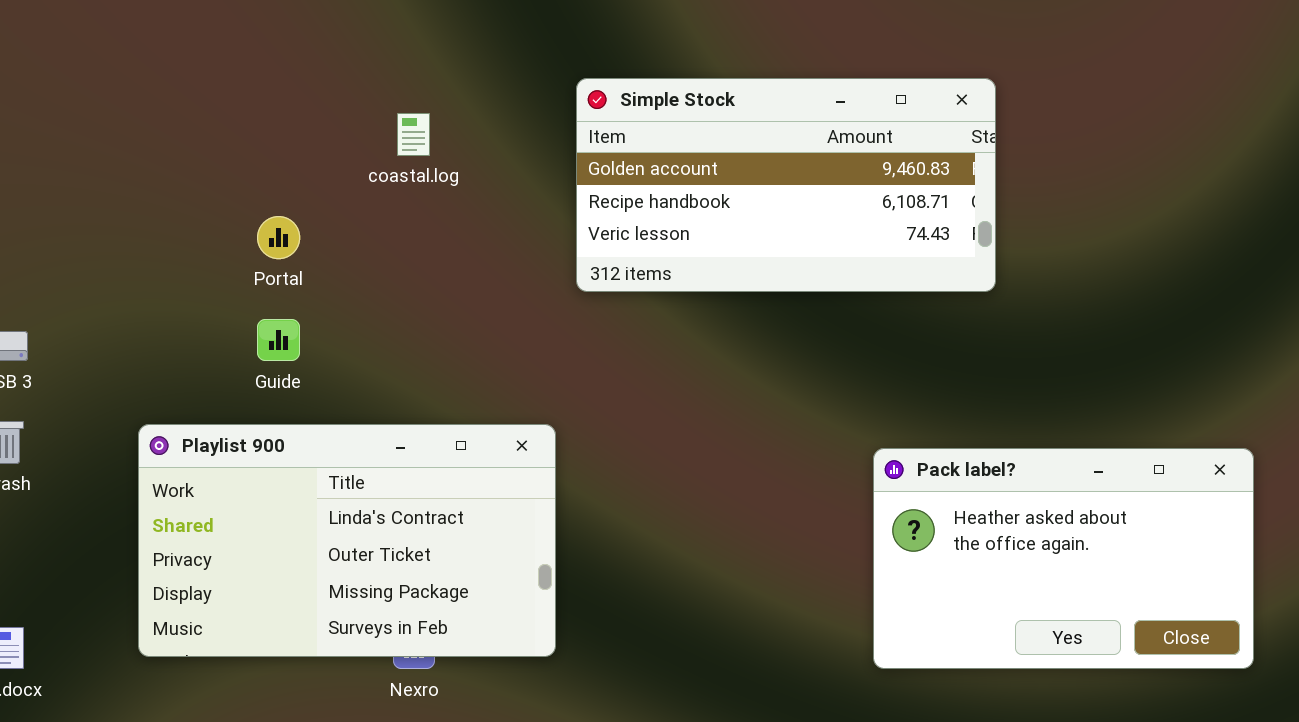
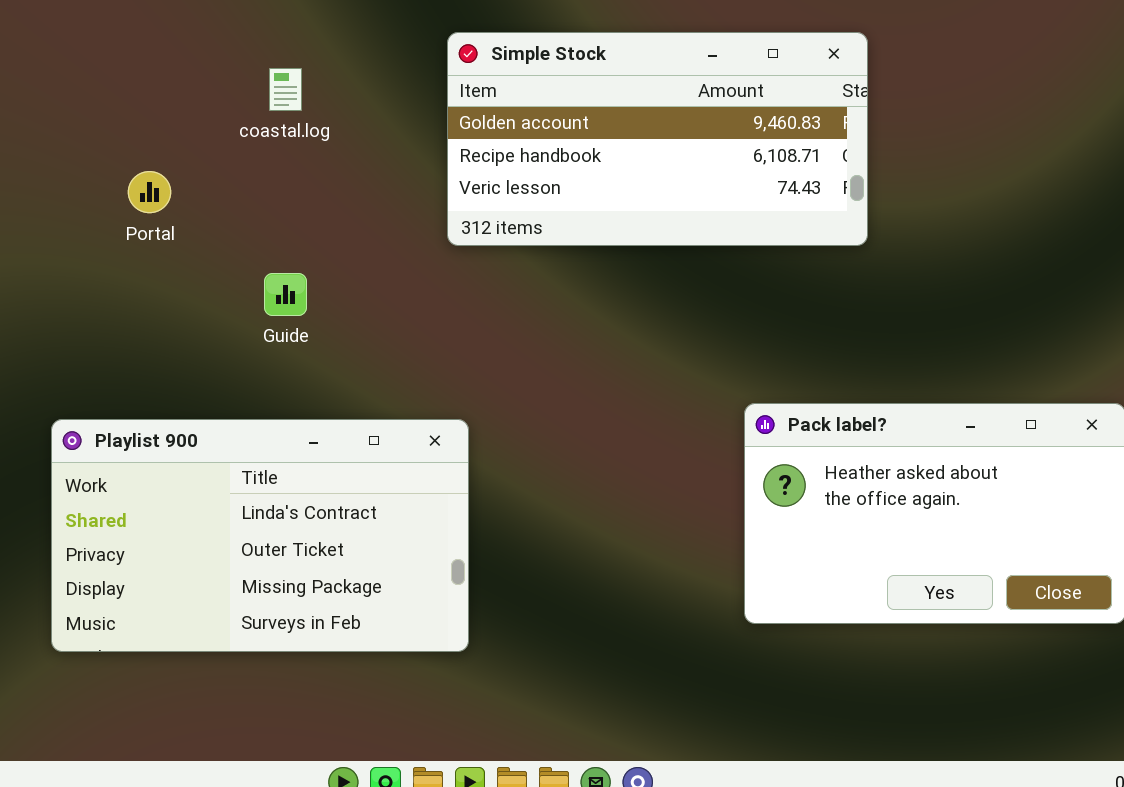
Guide: [257,319,300,361] -> [264,273,307,316], moved
Playlist 900: [138,424,556,657] -> [51,419,469,652], moved

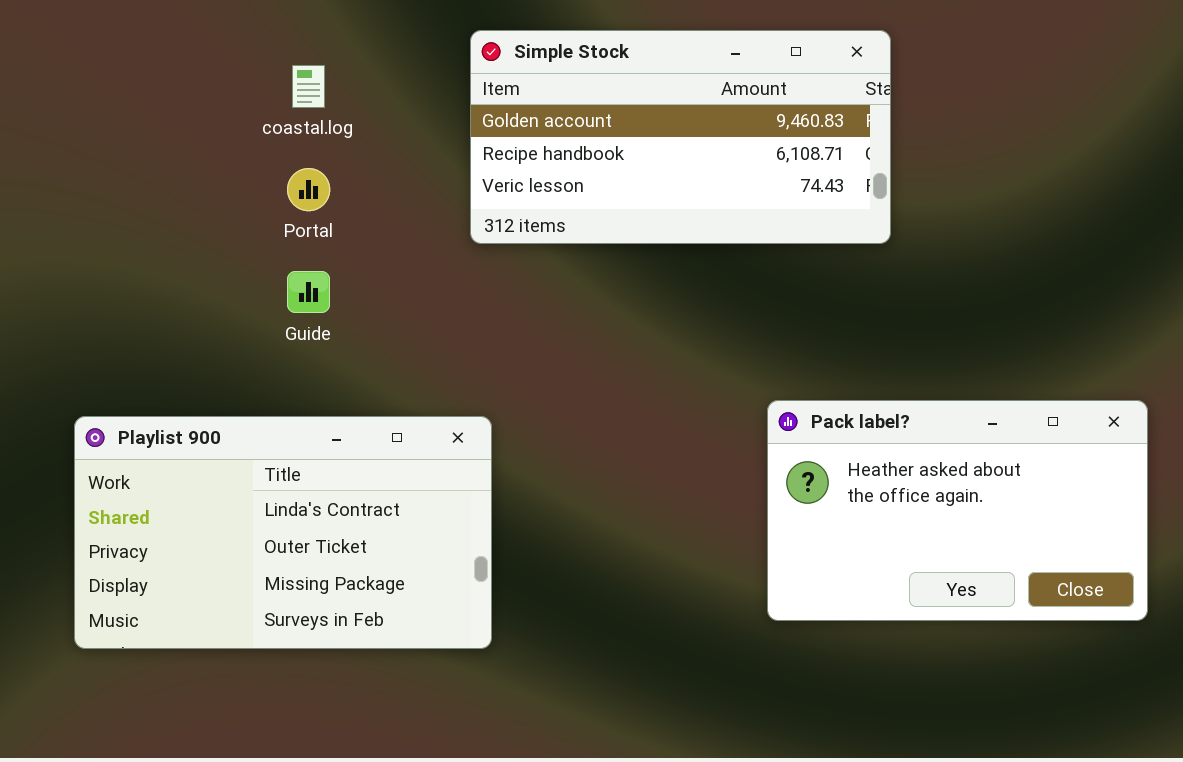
Portal: [128,171,171,213] -> [287,168,330,211], moved

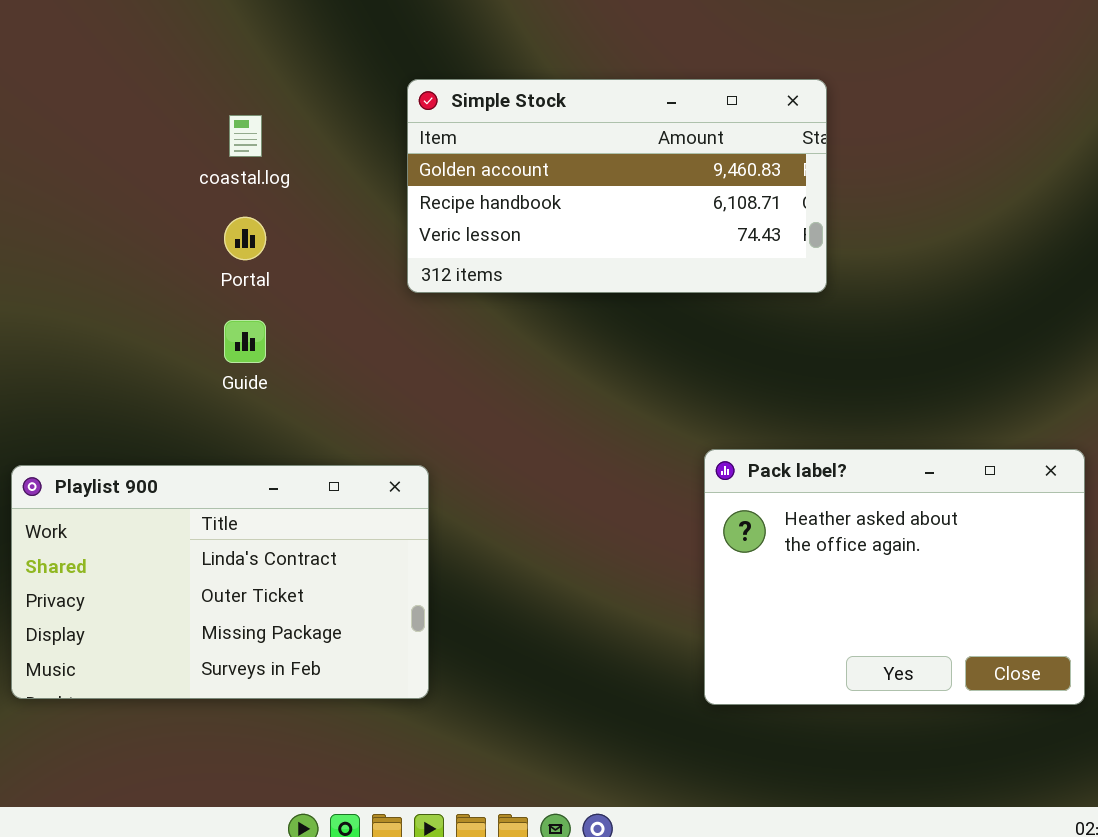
Pack label?: [767,400,1148,621] -> [704,449,1085,705], resized

